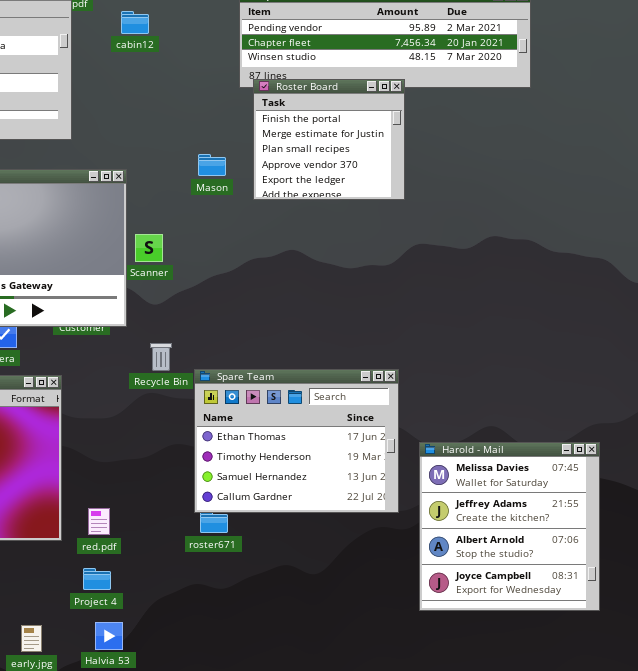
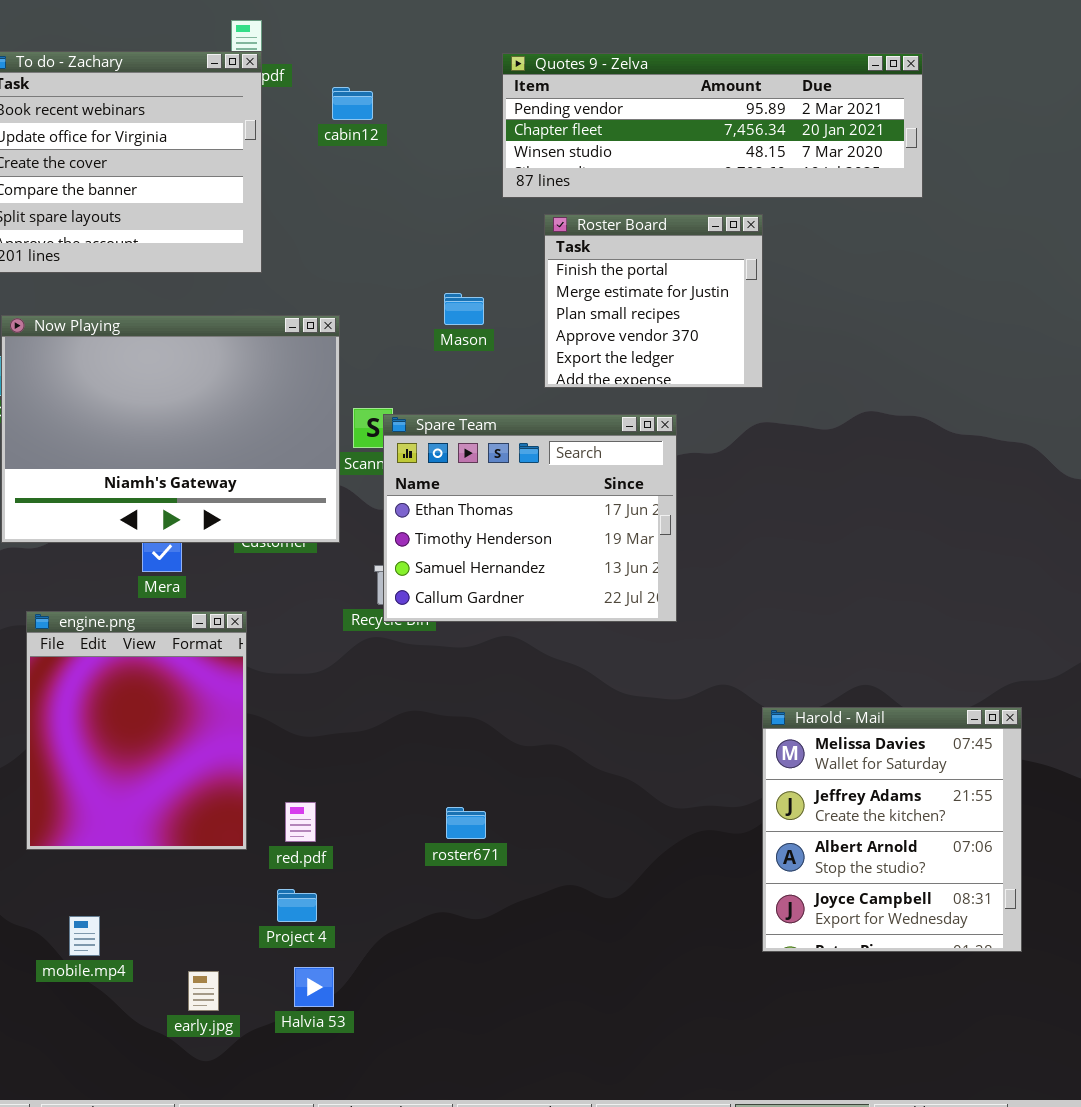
Roster Board: [253,79,405,200] -> [544,214,763,388], moved
Spare Team: [194,369,399,513] -> [383,414,677,622], moved

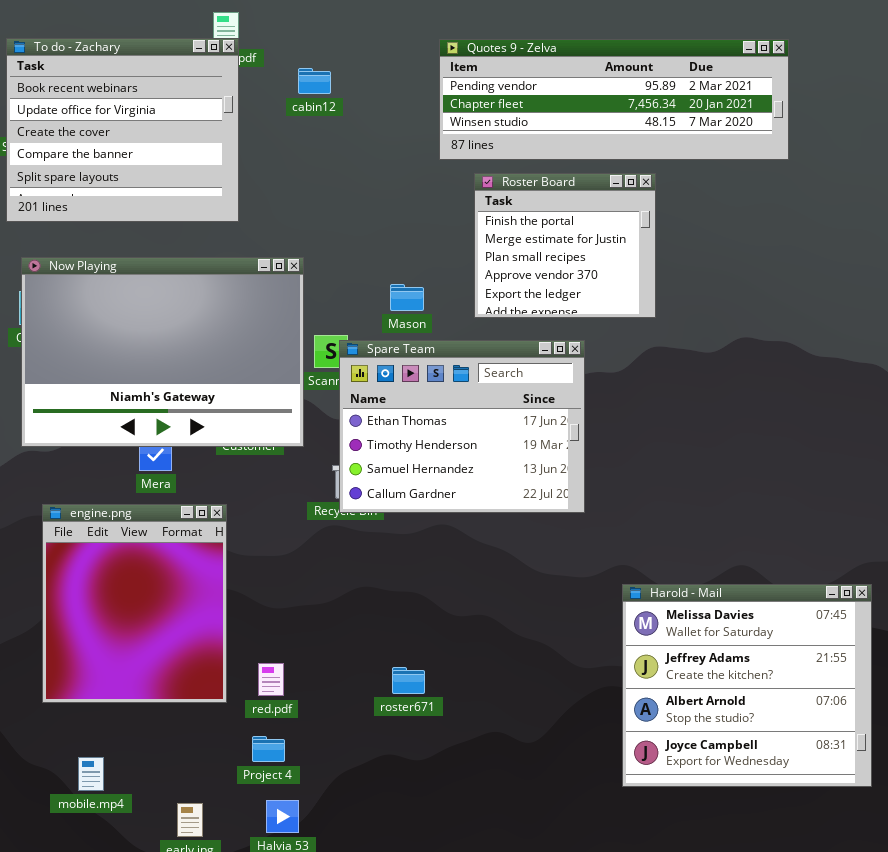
Mason: [444,293,484,325] -> [390,284,424,311], moved
Harold - Mail: [762,707,1022,952] -> [622,584,872,787], resized

